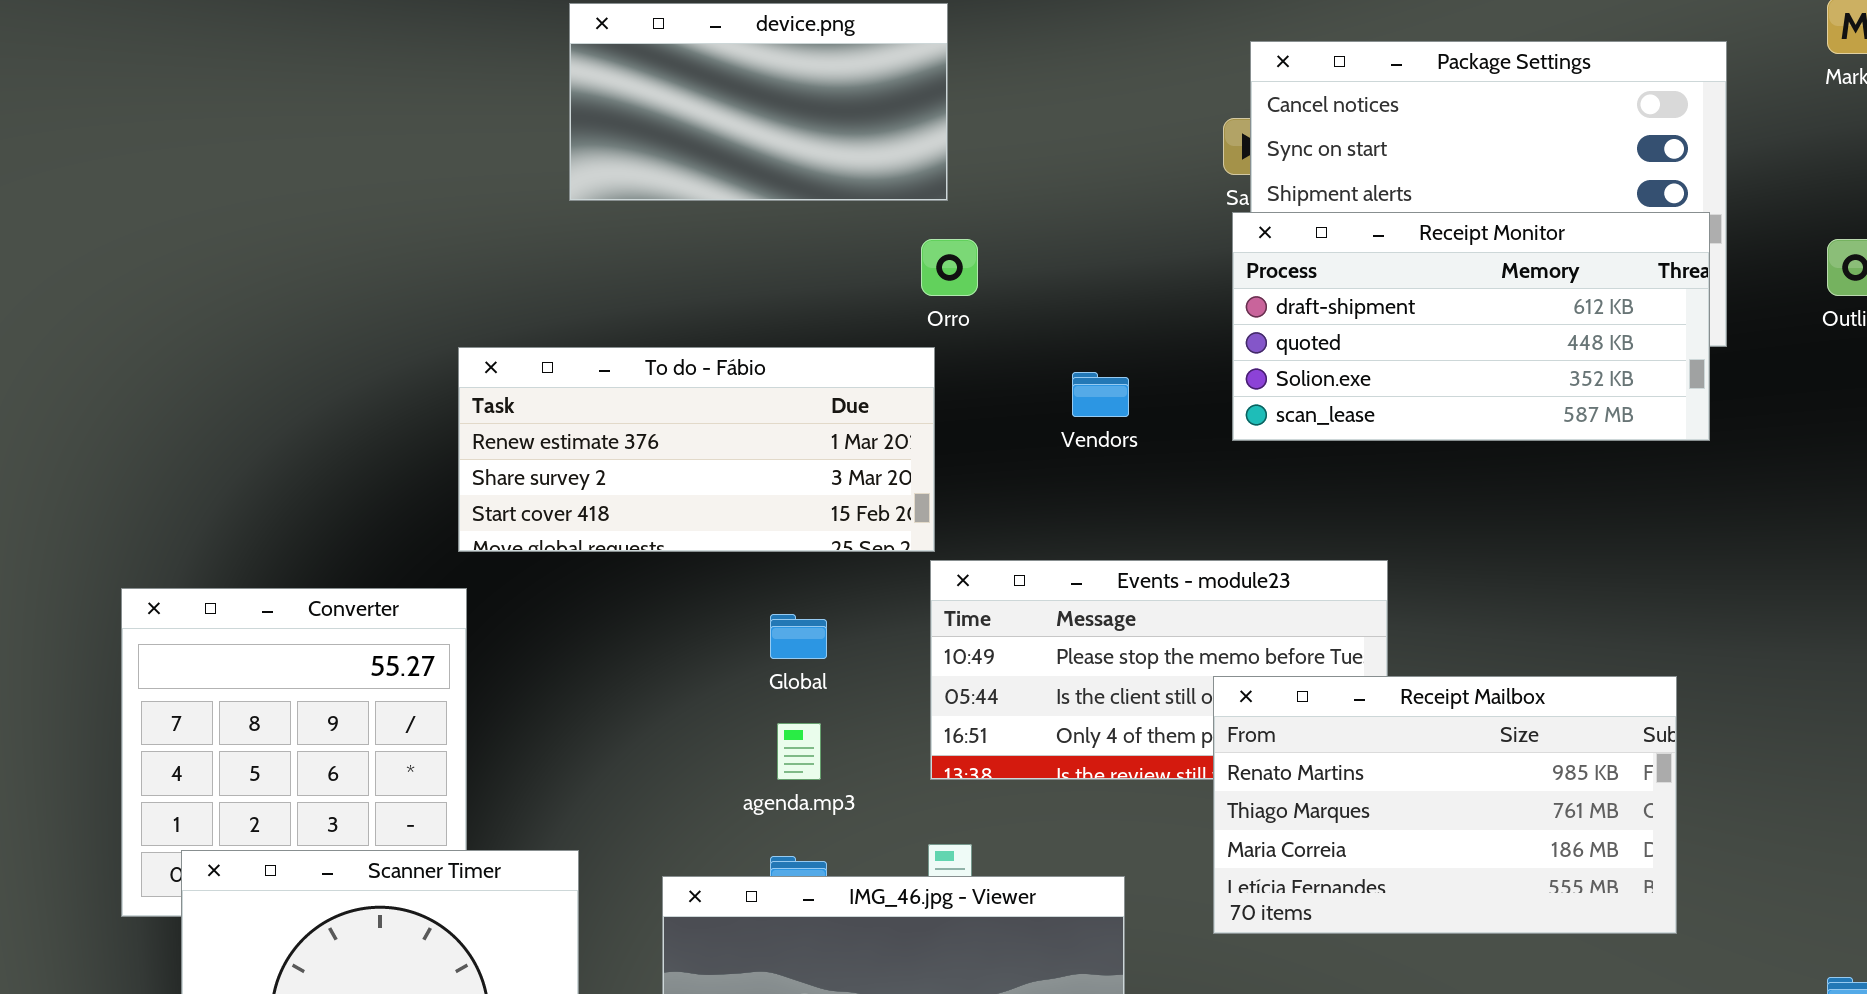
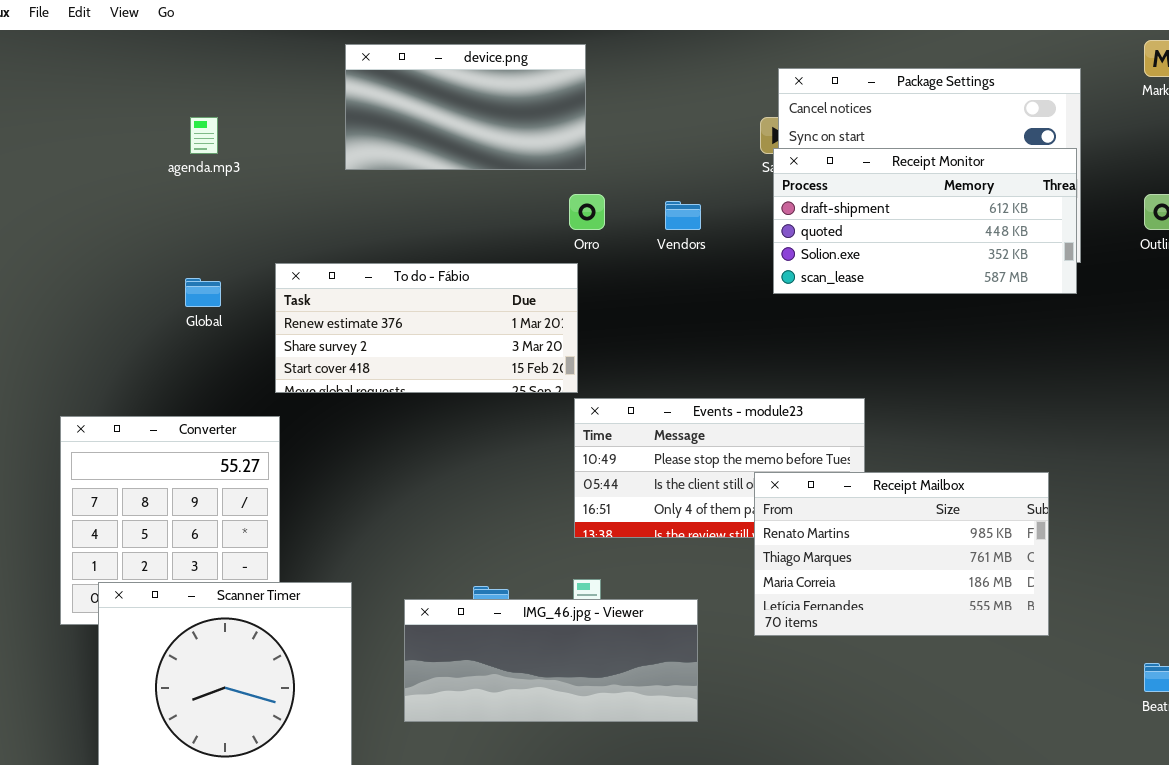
Receipt Monitor: [1232,212,1710,441] -> [773,148,1077,294], moved
Vendors: [1072,372,1129,417] -> [665,201,701,230], moved
Global: [770,614,827,659] -> [185,278,221,307], moved
agenda.mp3: [777,723,821,780] -> [190,117,218,154], moved

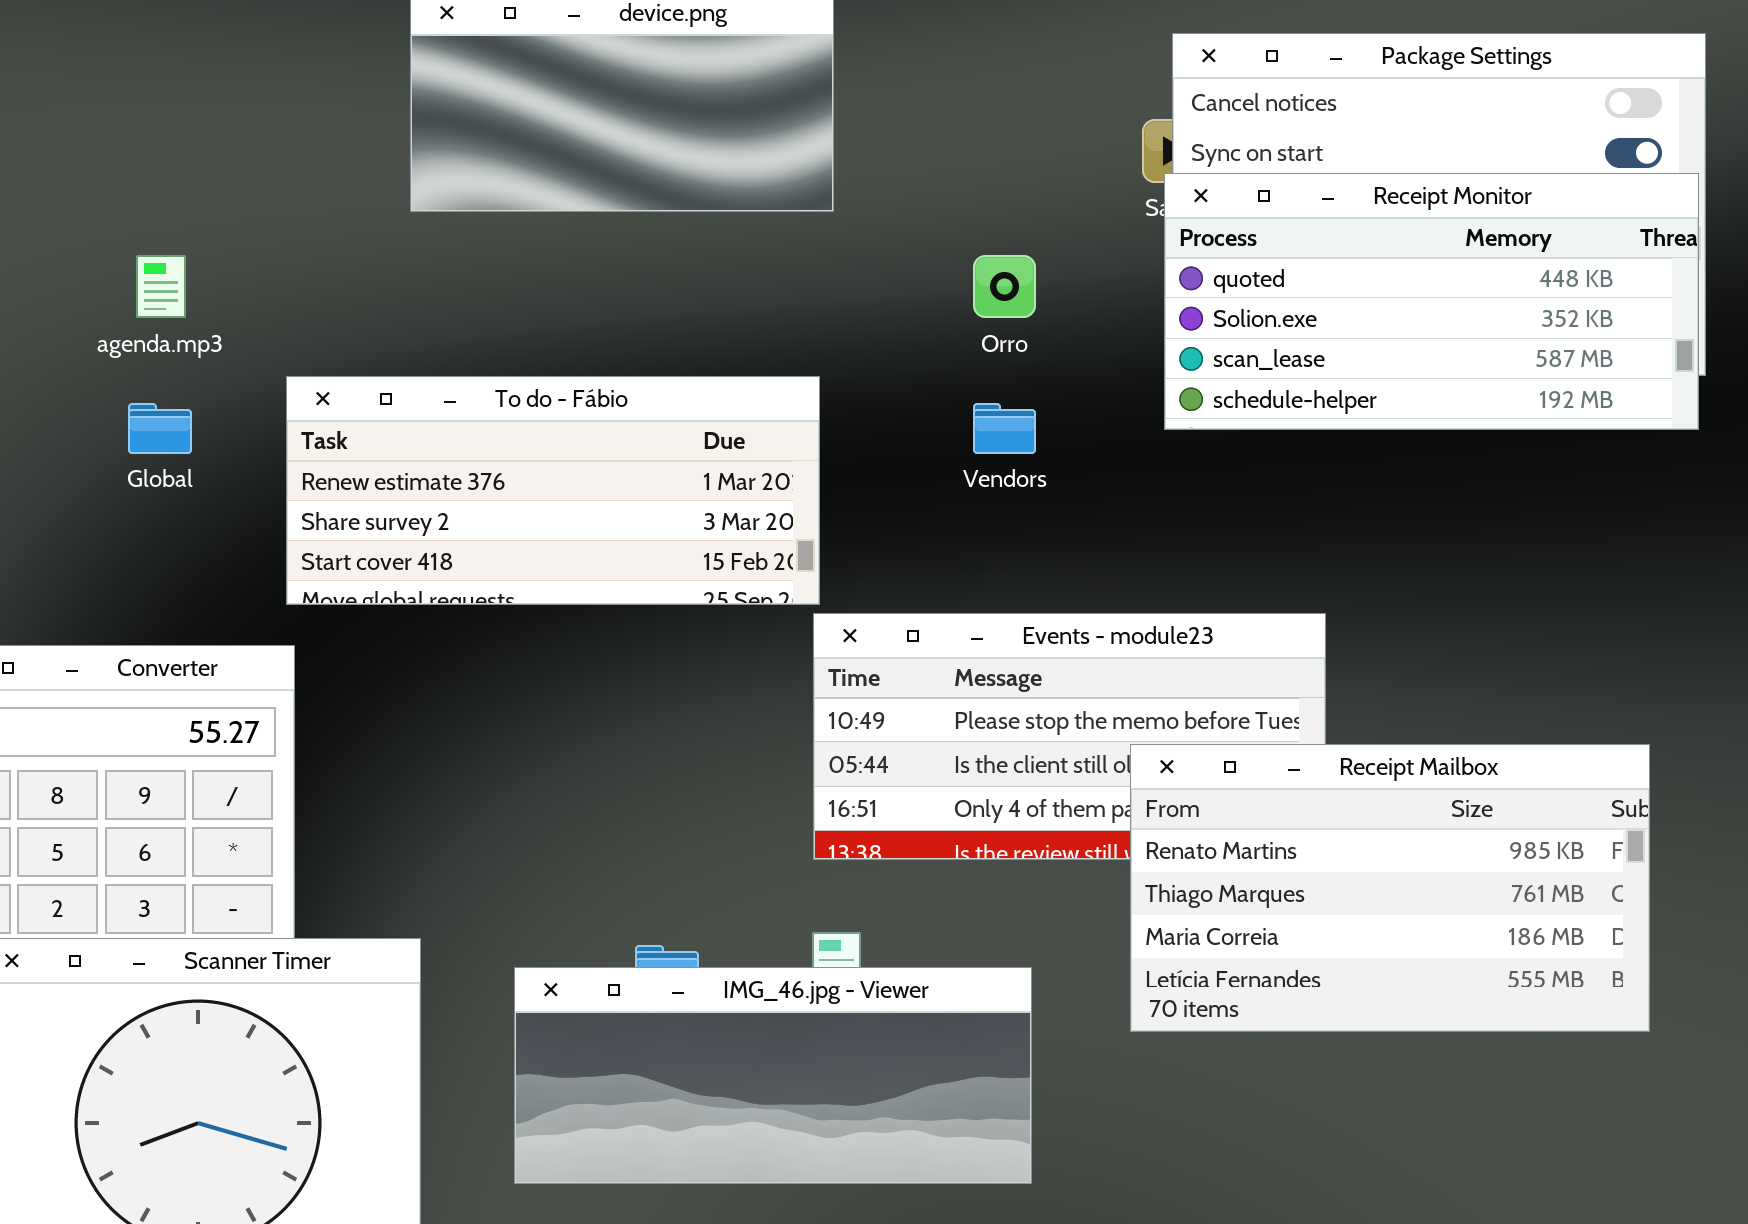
agenda.mp3: [190,117,218,154] -> [136,255,186,318], moved
Receipt Monitor: [773,148,1077,294] -> [1164,173,1699,430], scrolled down 1 row
Orro: [569,194,605,230] -> [973,255,1036,318], moved
Vendors: [665,201,701,230] -> [973,403,1036,454], moved

